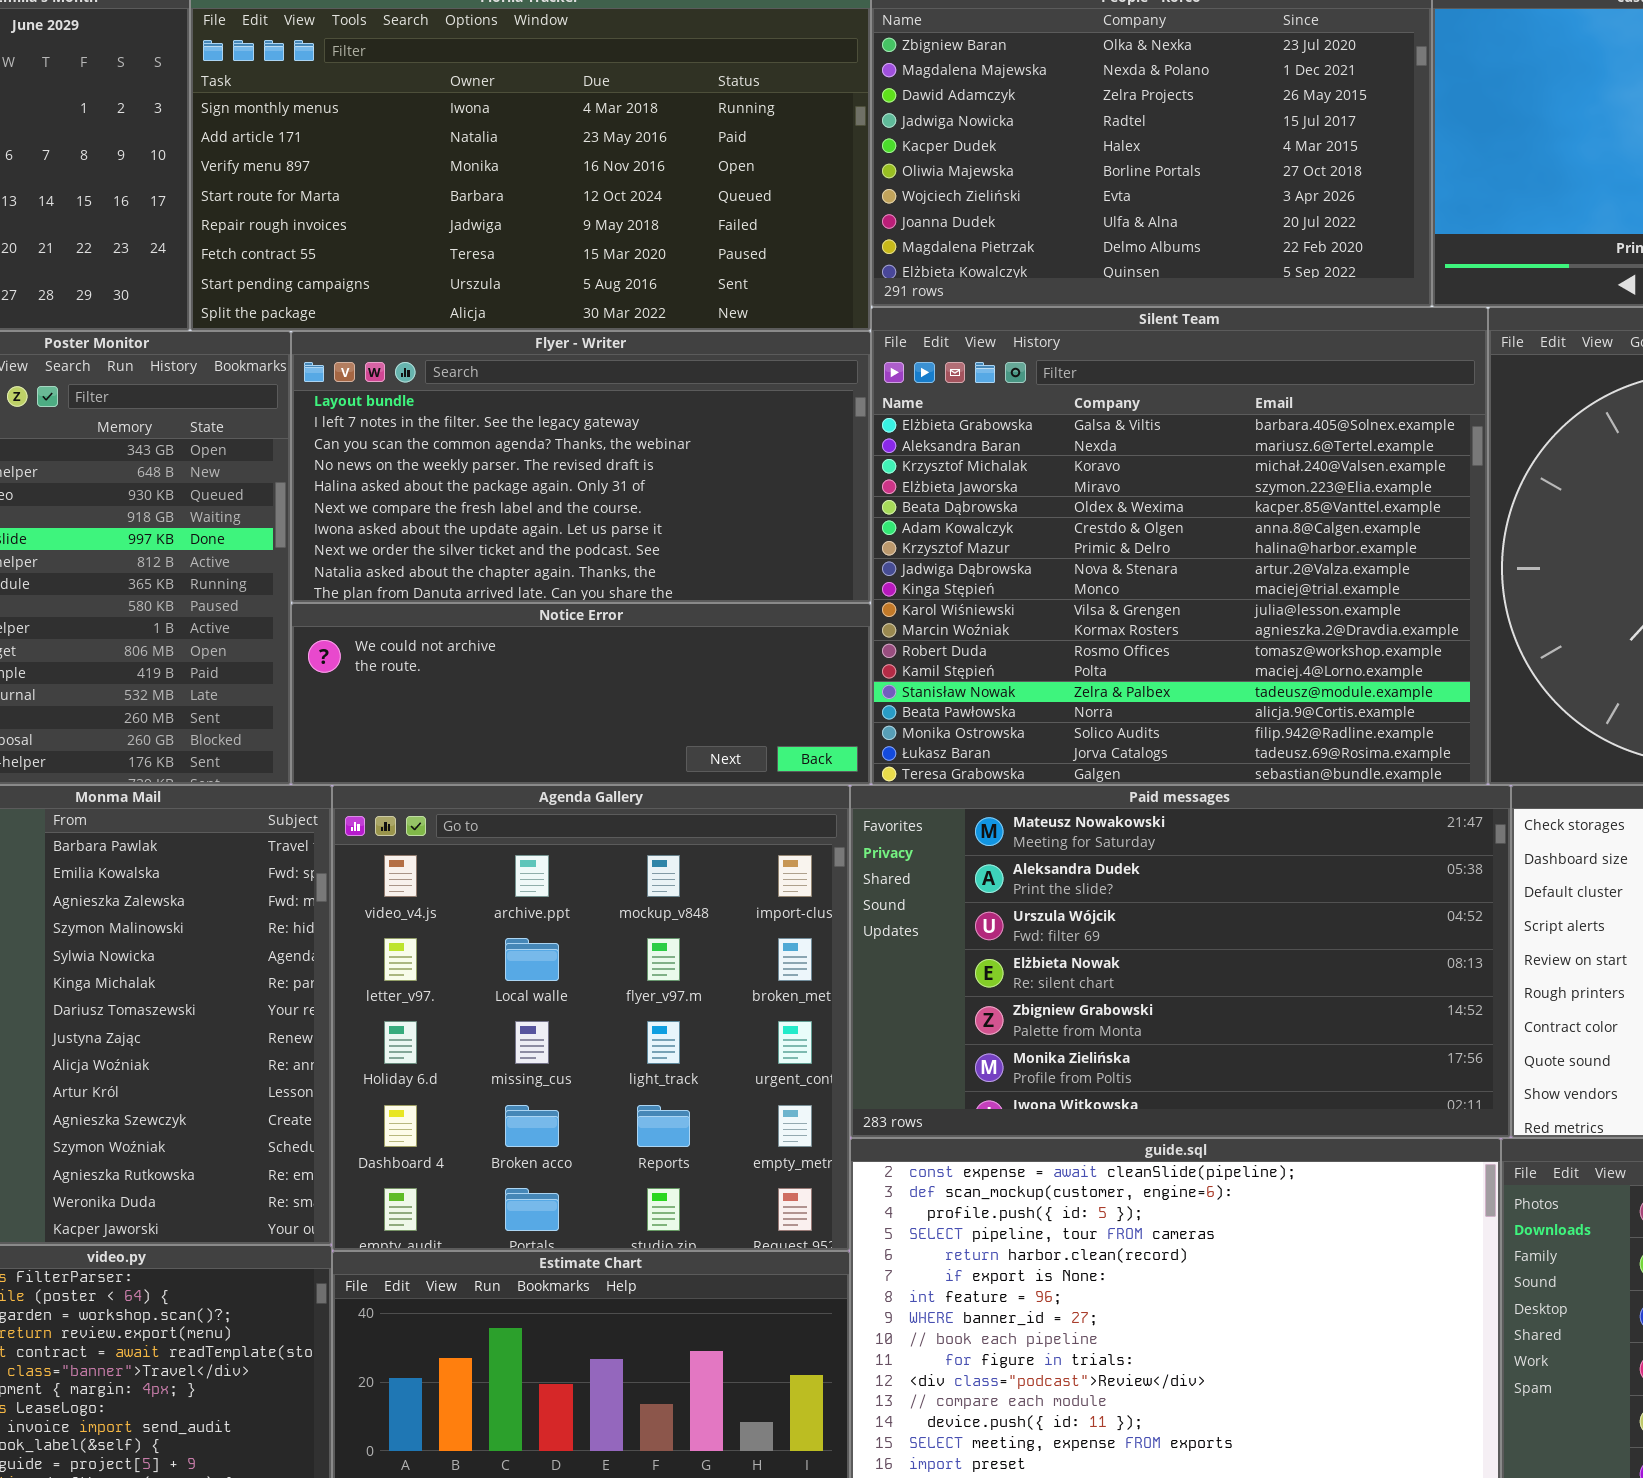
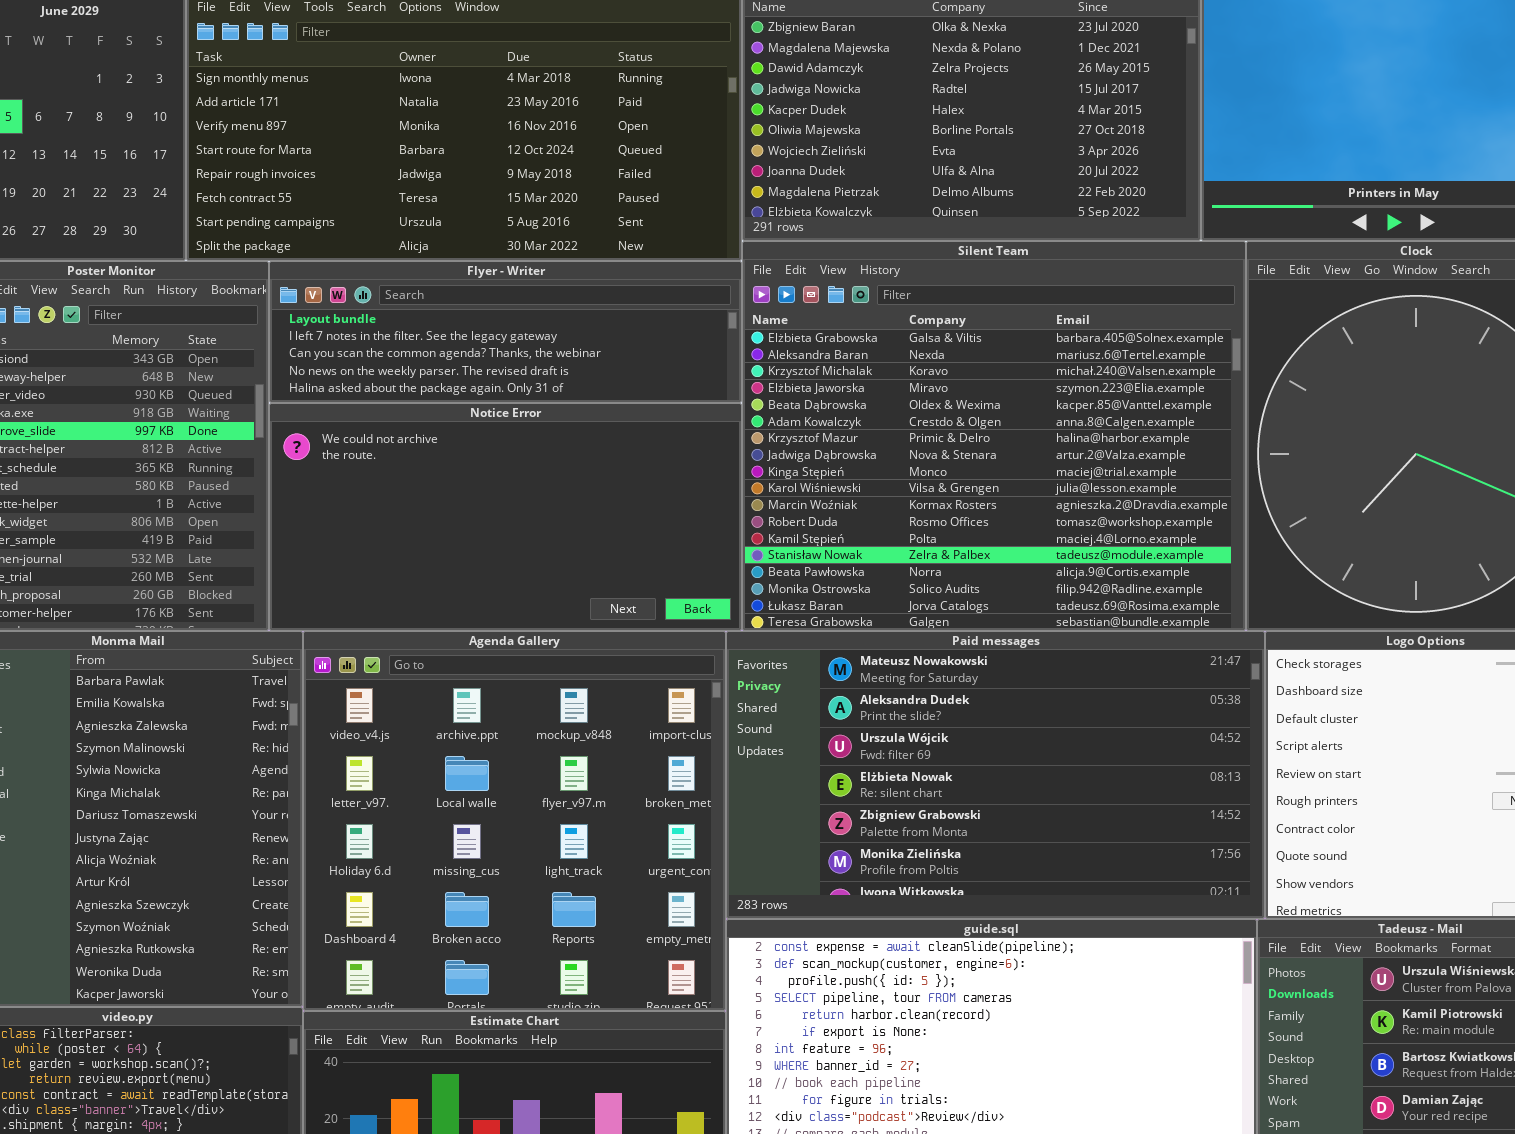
Flyer - Writer: [291,331,871,603] -> [269,261,742,403], resized
Notice Error: [291,603,871,785] -> [269,403,742,631], resized

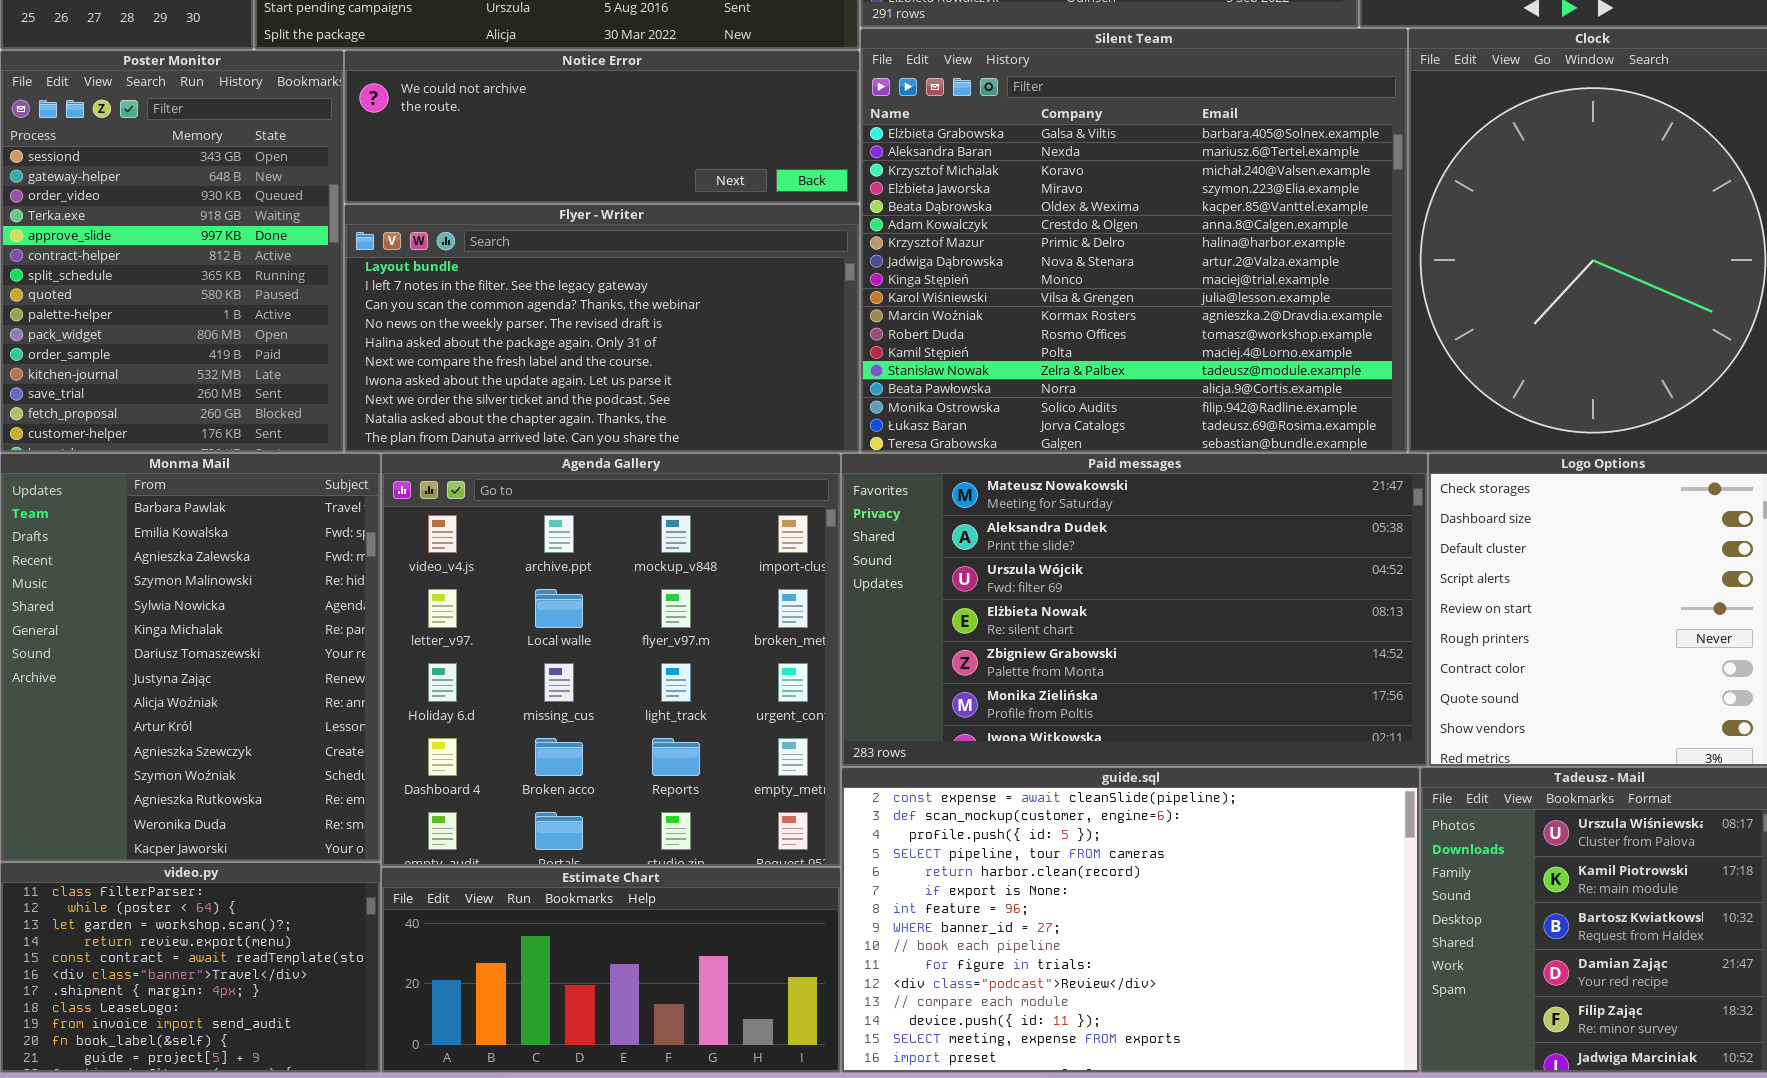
Flyer - Writer: [269,261,742,403] -> [344,204,860,453], moved, resized
Notice Error: [269,403,742,631] -> [344,50,860,204], moved, resized

